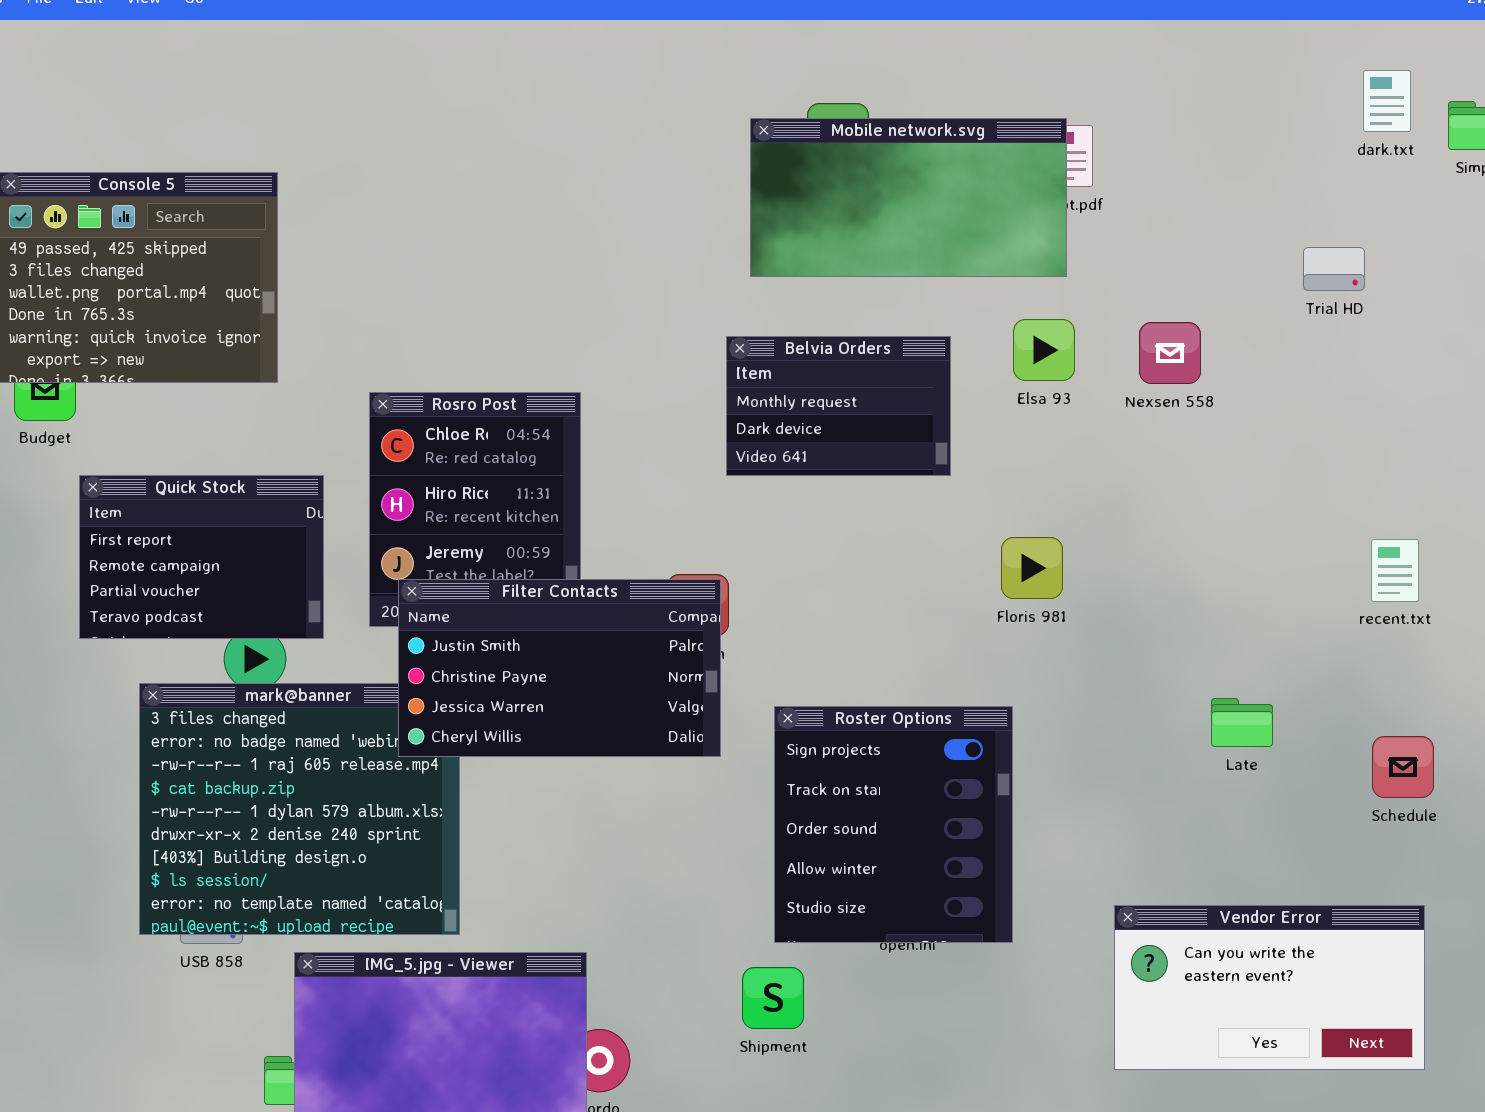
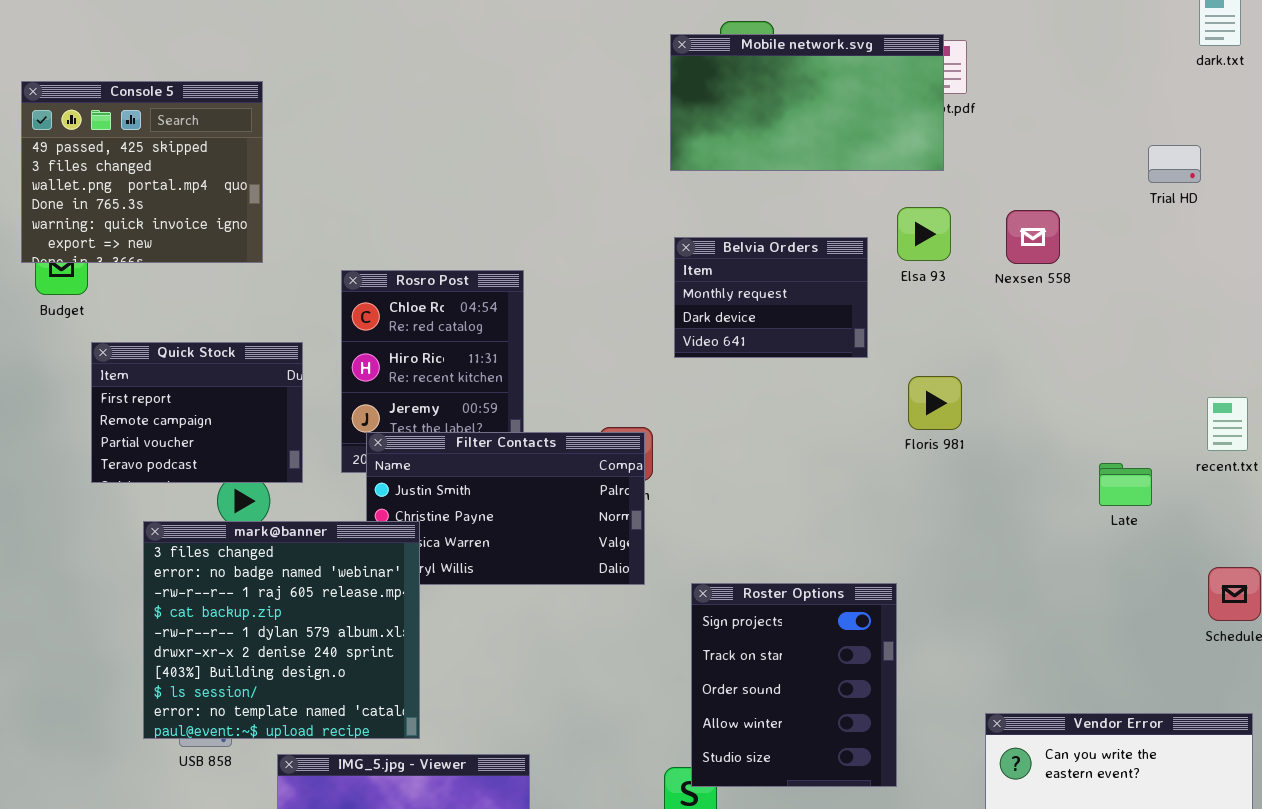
Belvia Orders: [726,336,951,476] -> [674,237,868,358], moved
Floris 981: [1001,537,1063,599] -> [908,376,962,430], moved
mark@banner: [139,683,460,935] -> [143,521,420,739], raised
Late: [1211,698,1273,747] -> [1099,463,1152,506], moved
Roster Options: [774,706,1013,943] -> [691,583,897,787], moved

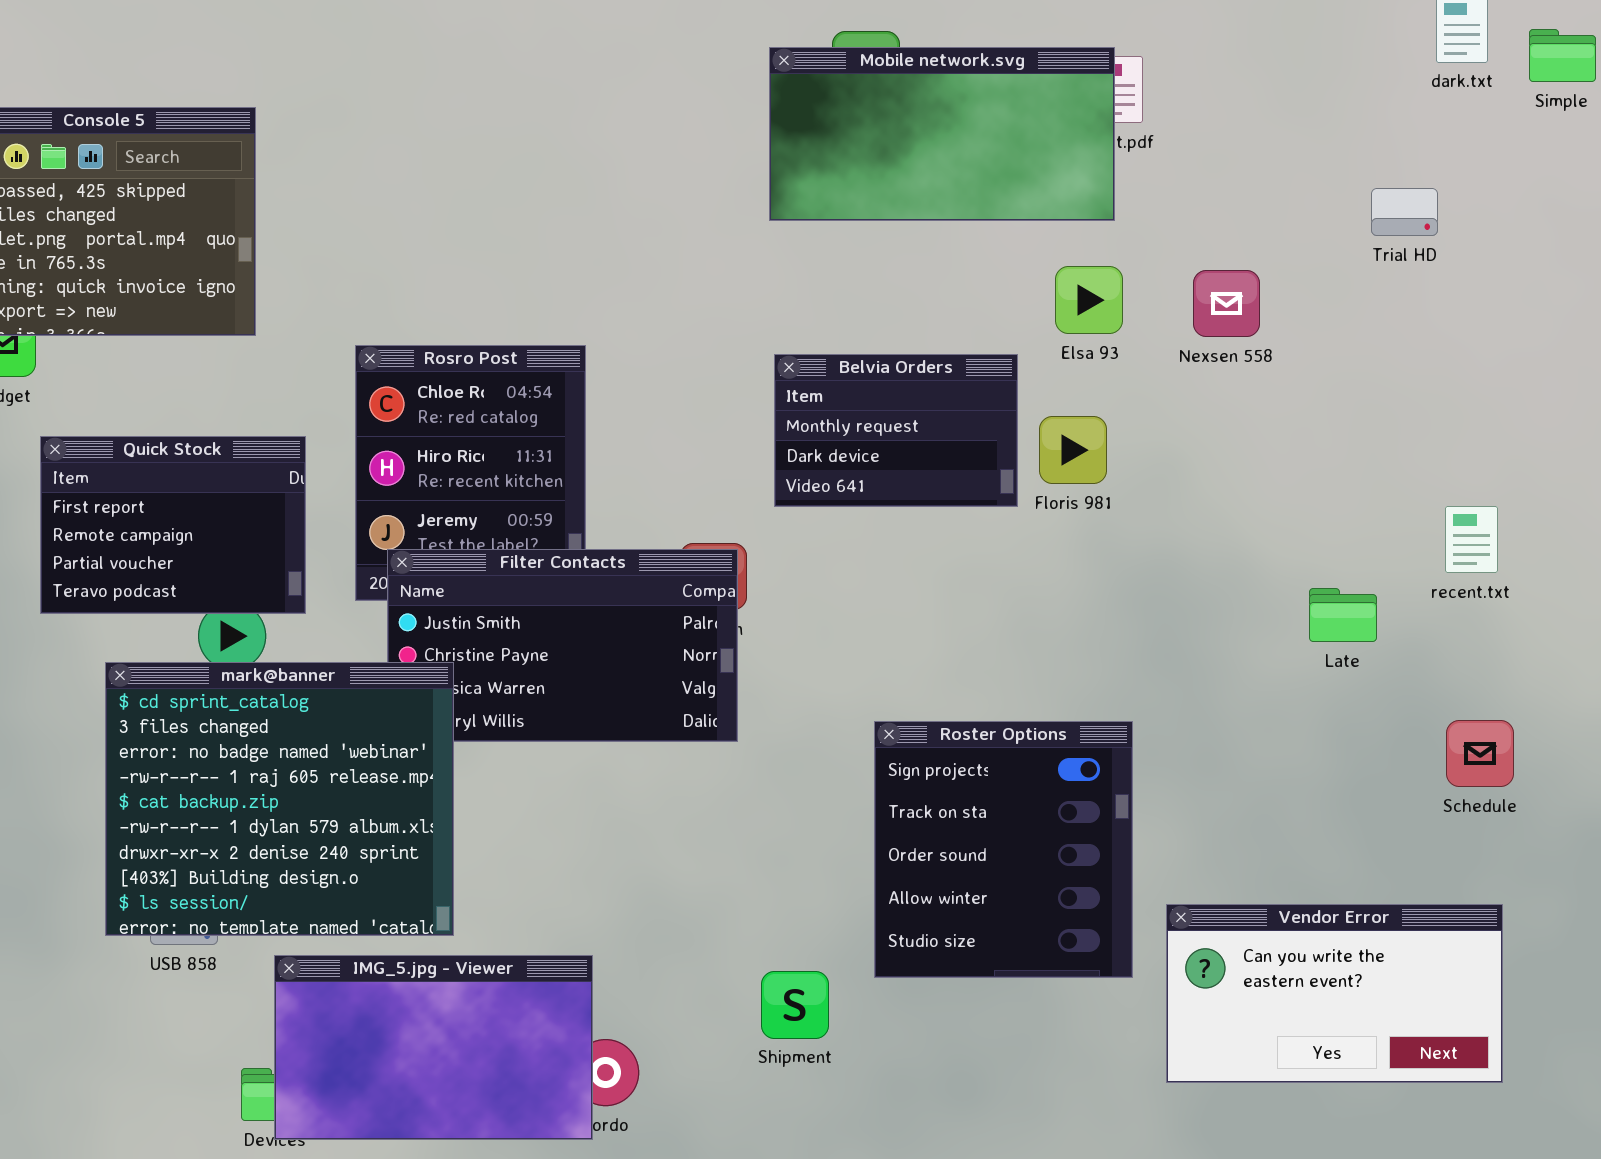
Belvia Orders: [674,237,868,358] -> [774,354,1018,507], moved
Floris 981: [908,376,962,430] -> [1039,416,1107,484], moved
mark@banner: [143,521,420,739] -> [105,662,454,936], scrolled up 1 row
Roster Options: [691,583,897,787] -> [874,721,1133,978], moved

